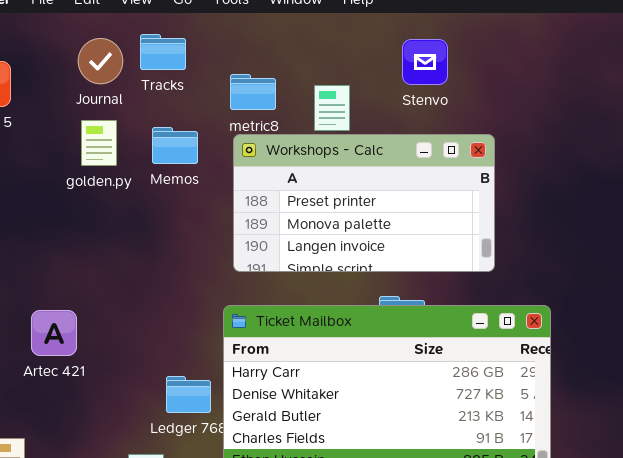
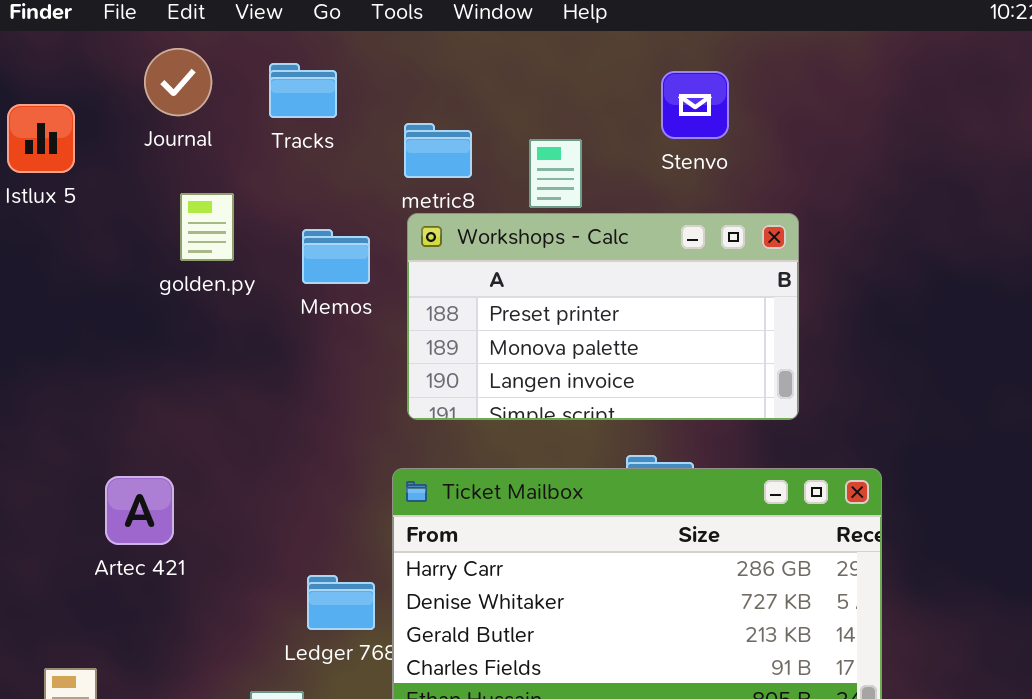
Journal: [78,38,123,84] -> [144,48,212,116], moved
Memos: [152,127,198,164] -> [302,229,370,284], moved

